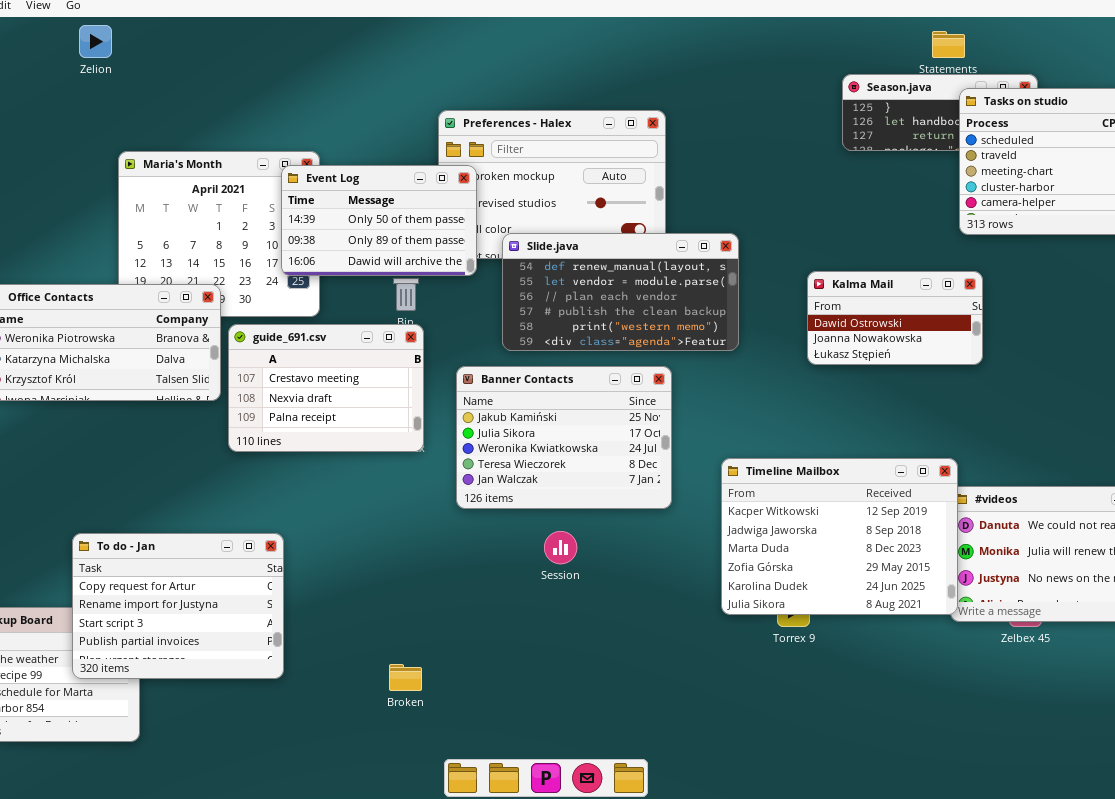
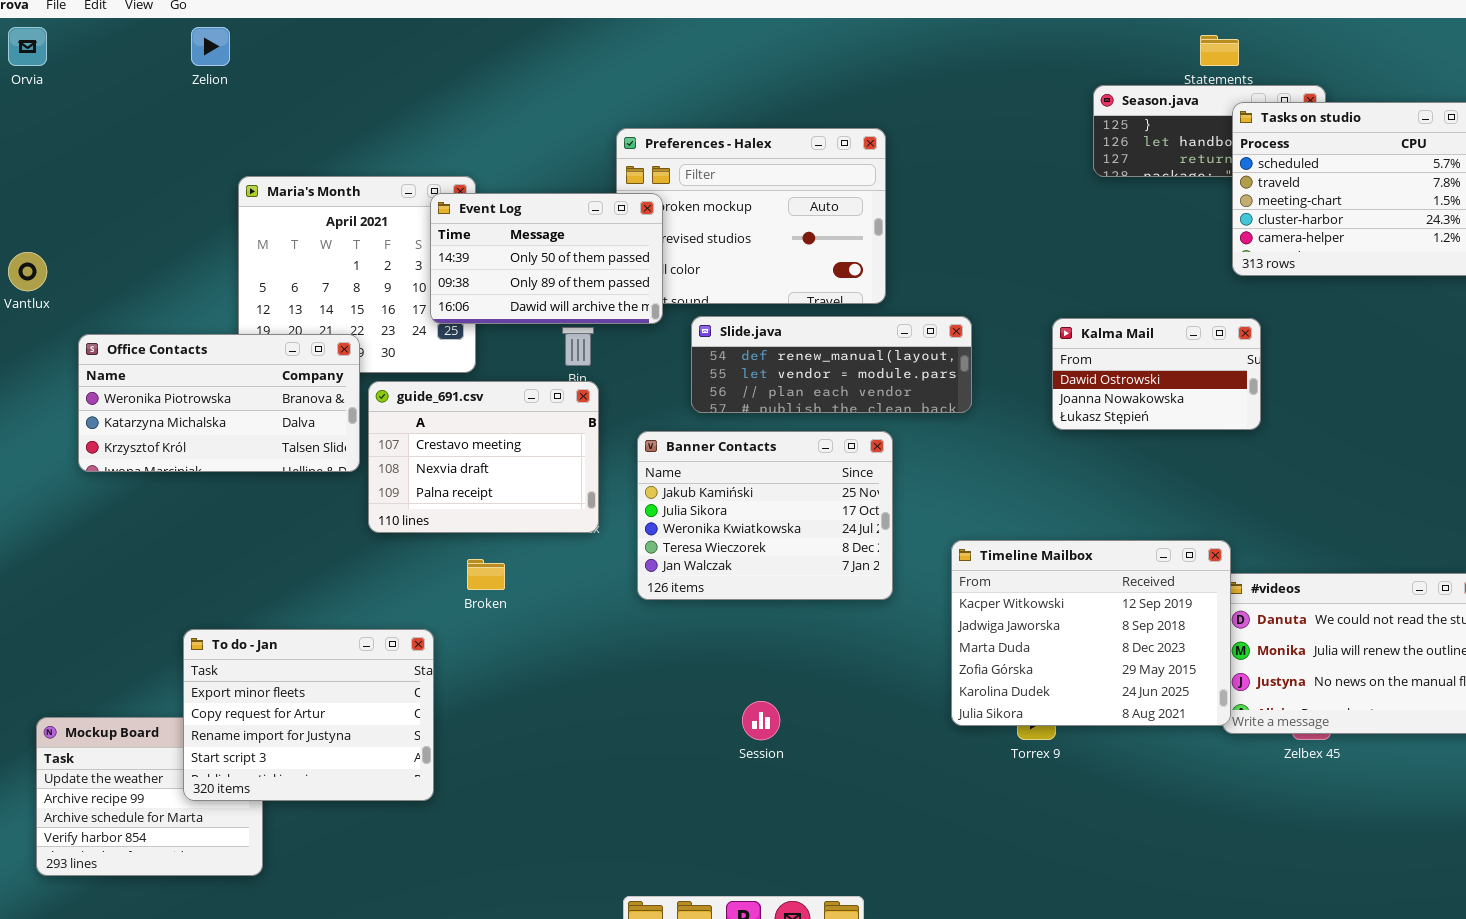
Slide.java: [502,233,739,351] -> [691,316,972,413], resized
Session: [544,531,577,564] -> [742,701,780,740], moved
To do - Jan: [72,533,284,679] -> [183,629,434,801], scrolled up 1 row
Broken: [389,664,422,691] -> [467,559,505,590], moved

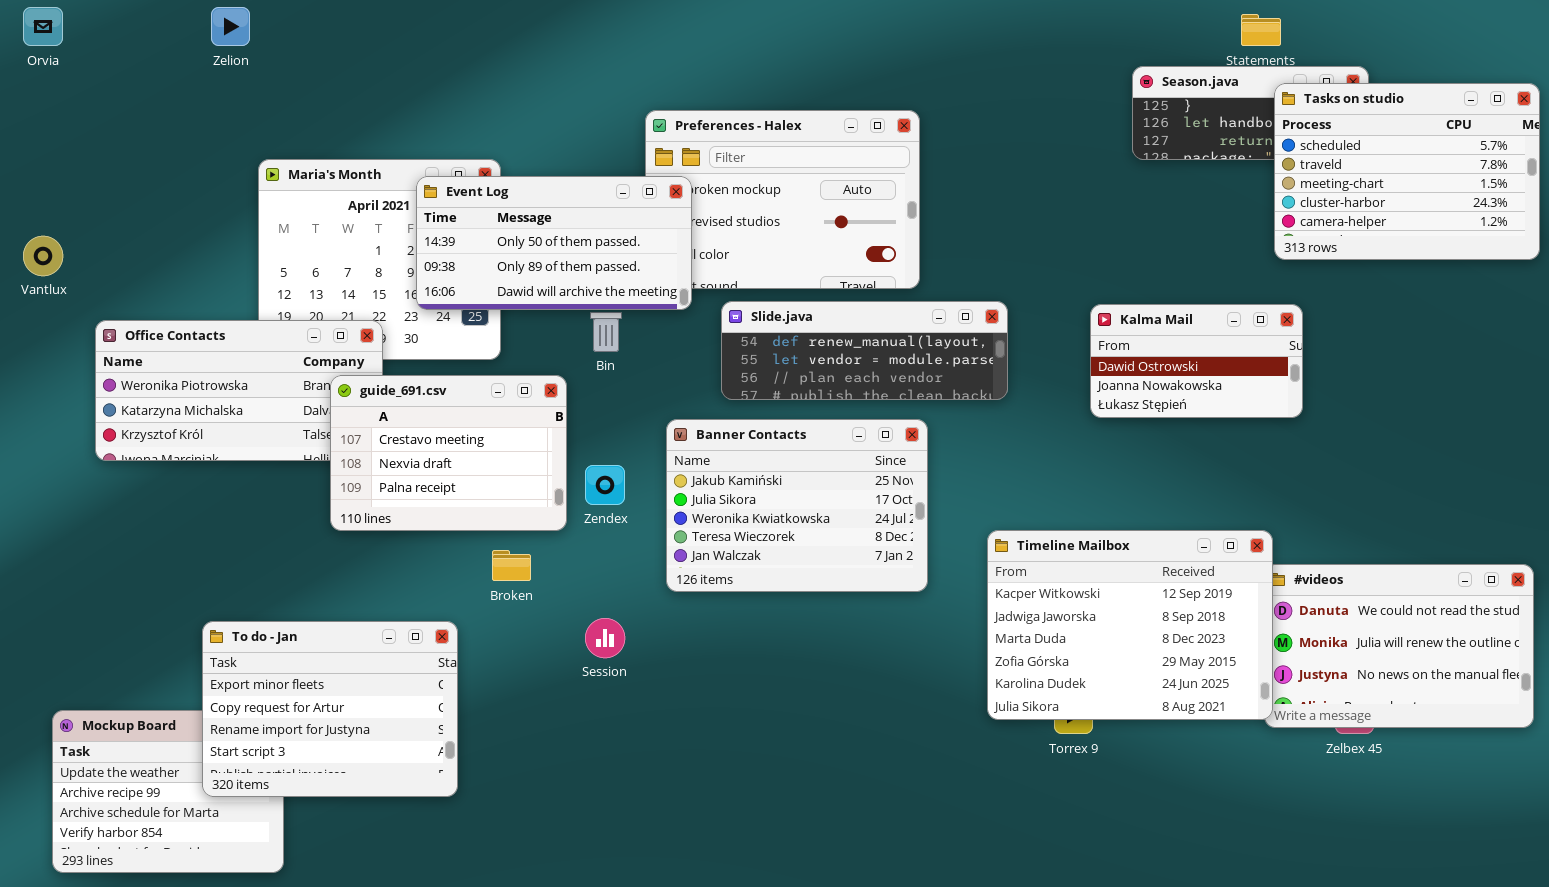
Event Log: [430,193,663,324] -> [416,176,692,310], resized
guide_691.csv: [368,381,599,533] -> [330,375,567,531], moved
Session: [742,701,780,740] -> [585,618,625,658], moved

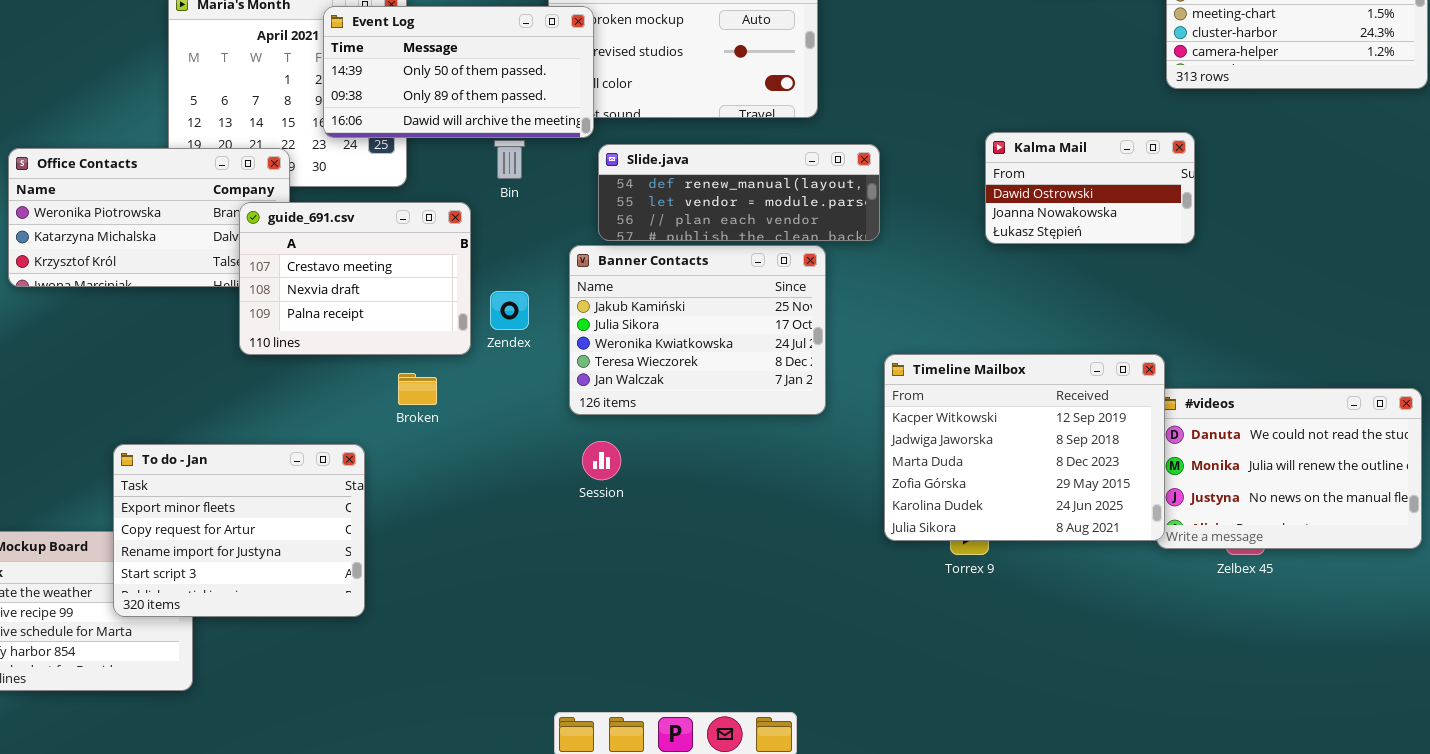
Slide.java: [721,301,1008,400] -> [598,144,880,241], moved
Session: [585,618,625,658] -> [582,441,621,480], moved

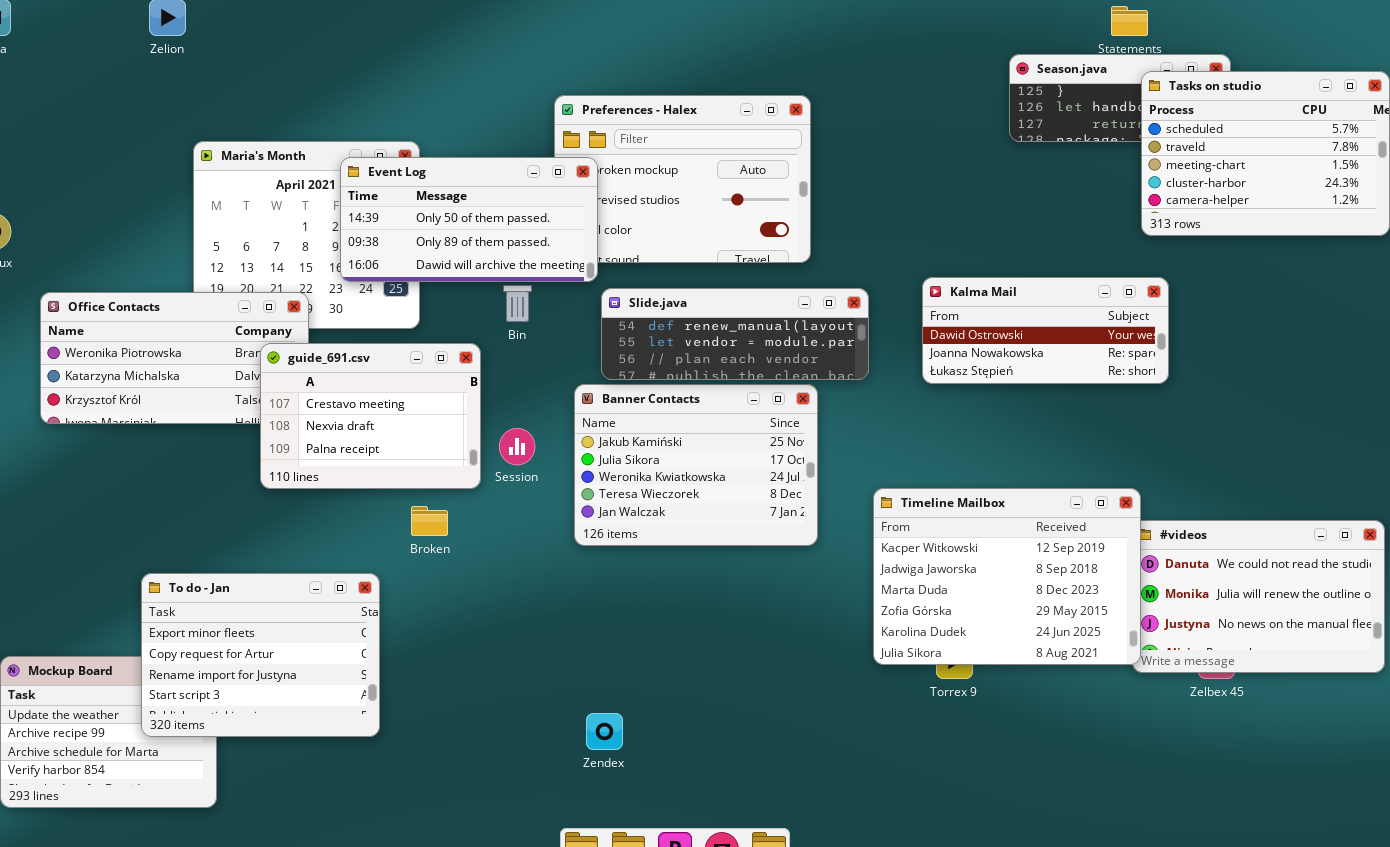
Kalma Mail: [985,132,1195,244] -> [922,277,1169,384], resized
Zendex: [490,291,529,330] -> [586,713,623,750], moved
Session: [582,441,621,480] -> [499,428,535,465], moved

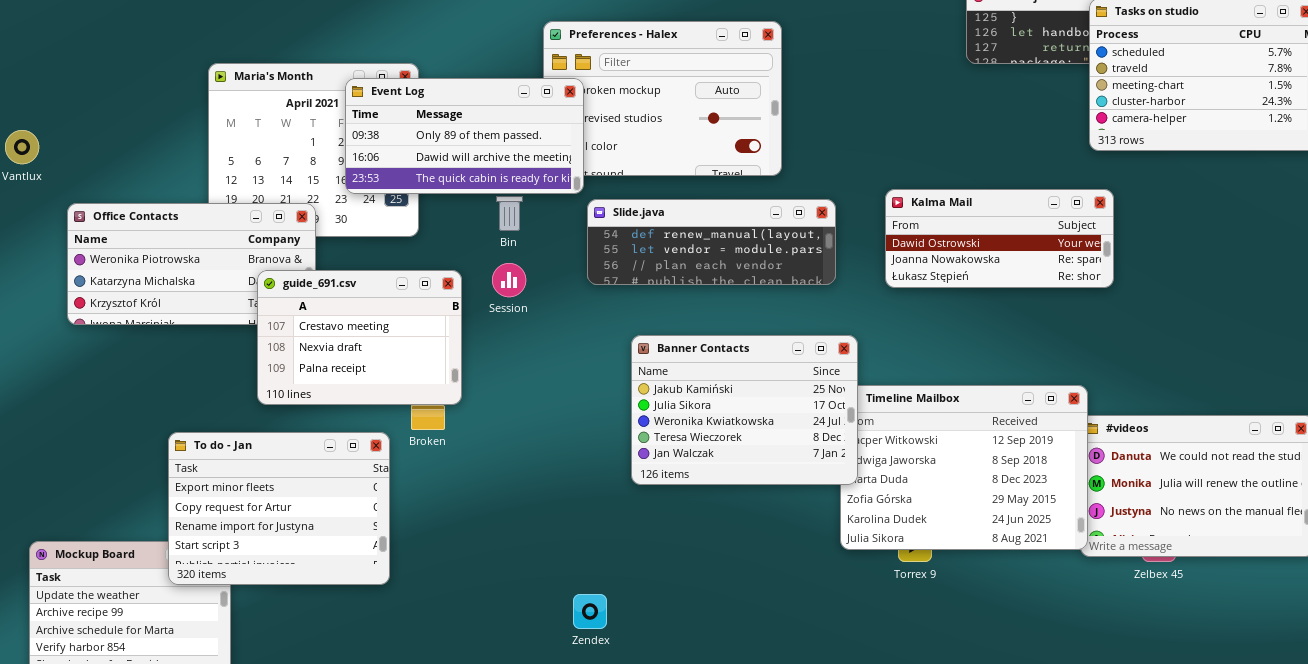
Event Log: [340,157,598,282] -> [345,78,584,194], scrolled down 1 row
guide_691.csv: [260,343,481,489] -> [257,270,462,405], moved
Banner Contacts: [574,384,818,546] -> [631,335,858,485], moved
Session: [499,428,535,465] -> [492,263,526,297], moved
To do - Jan: [141,573,380,737] -> [168,432,390,585], moved

